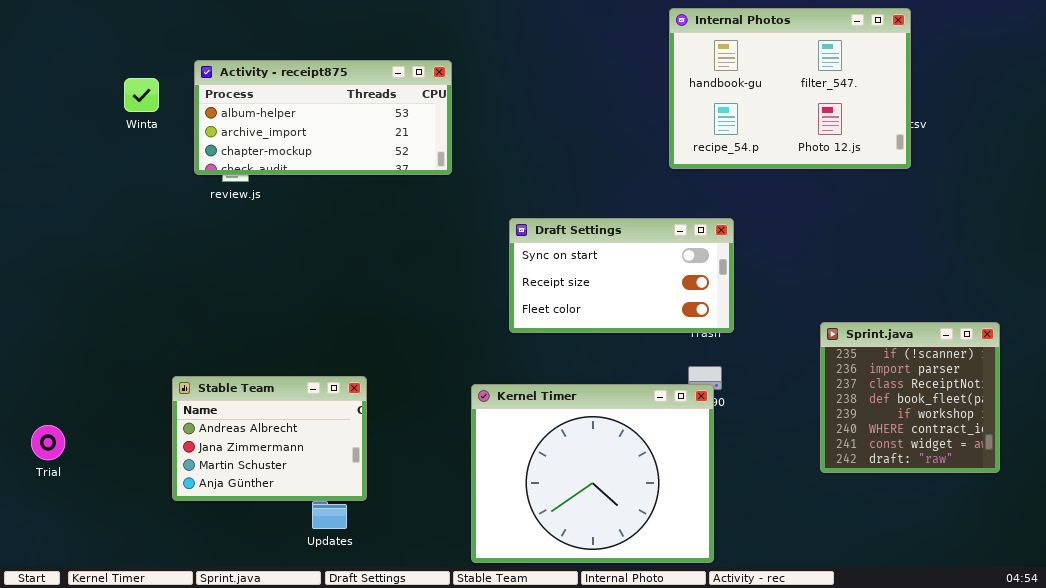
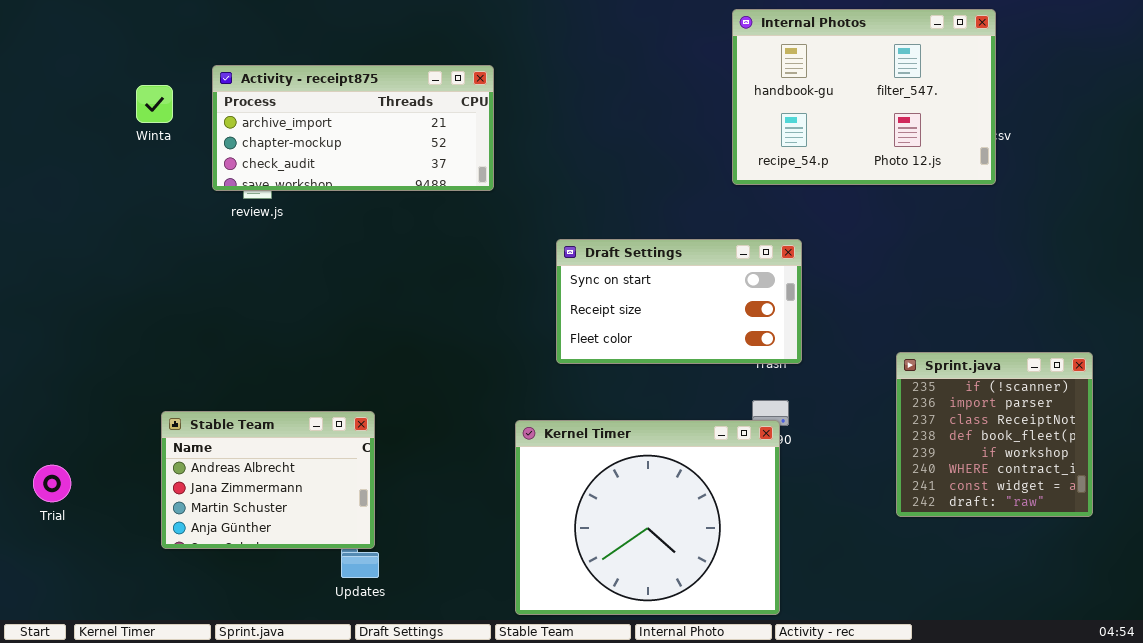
Activity - receipt875: [194,60,452,175] -> [212,65,494,191], scrolled down 1 row
Stable Team: [172,376,367,501] -> [161,411,375,549], moved

